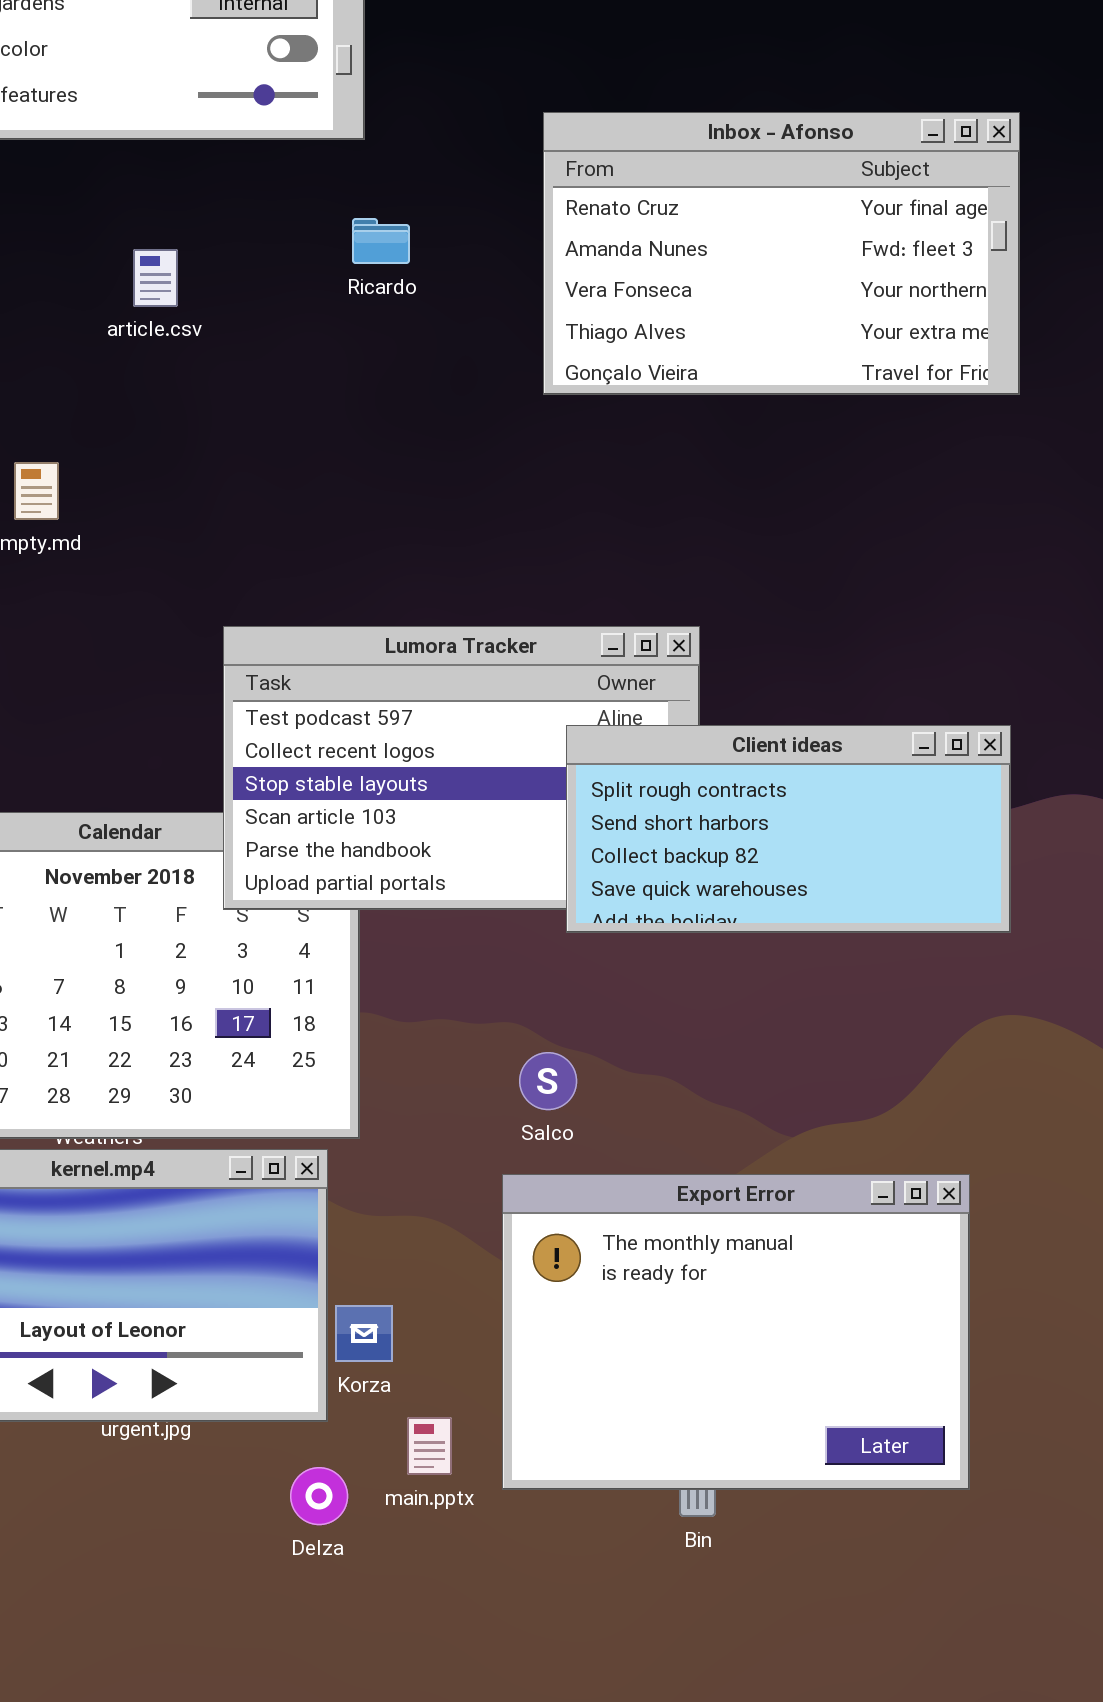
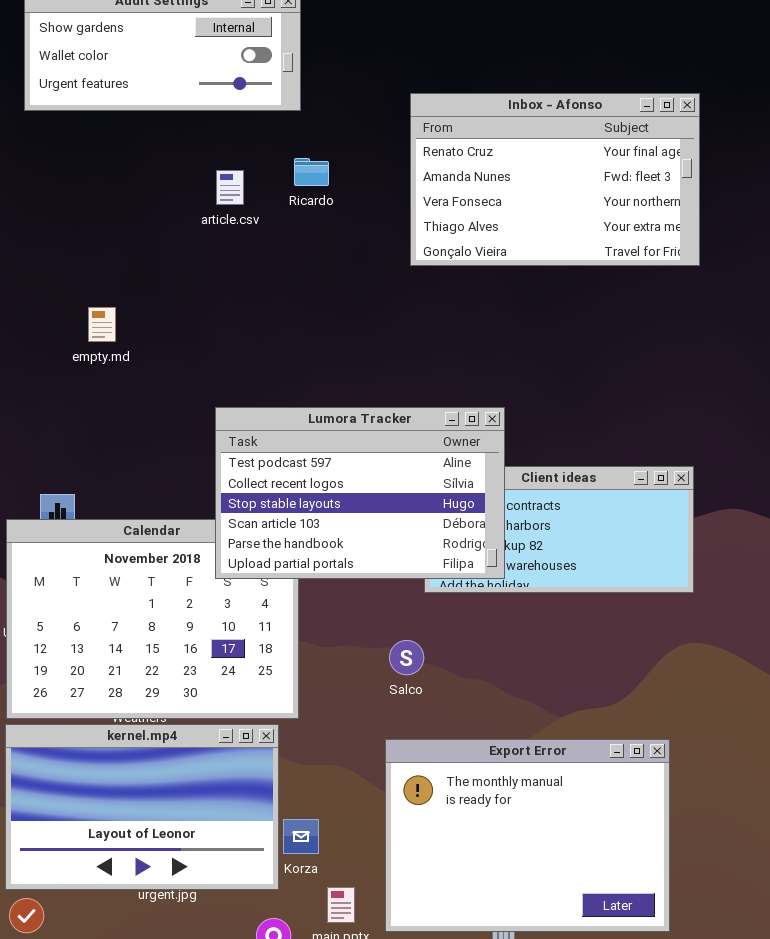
article.csv: [133,249,178,307] -> [216,170,244,205], moved
Lumora Tracker: [223,626,700,910] -> [215,407,505,579], raised
Salco: [519,1052,577,1110] -> [389,640,424,675], moved

